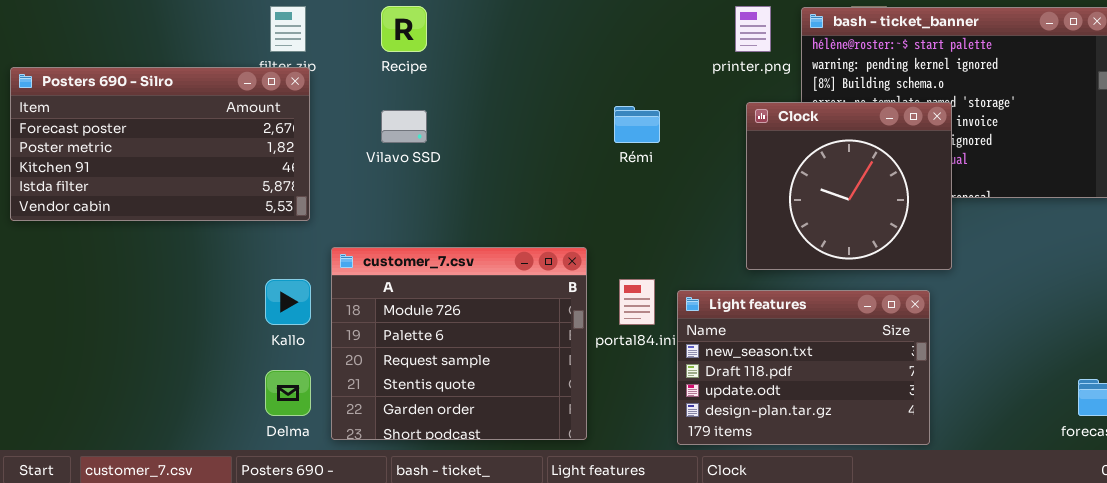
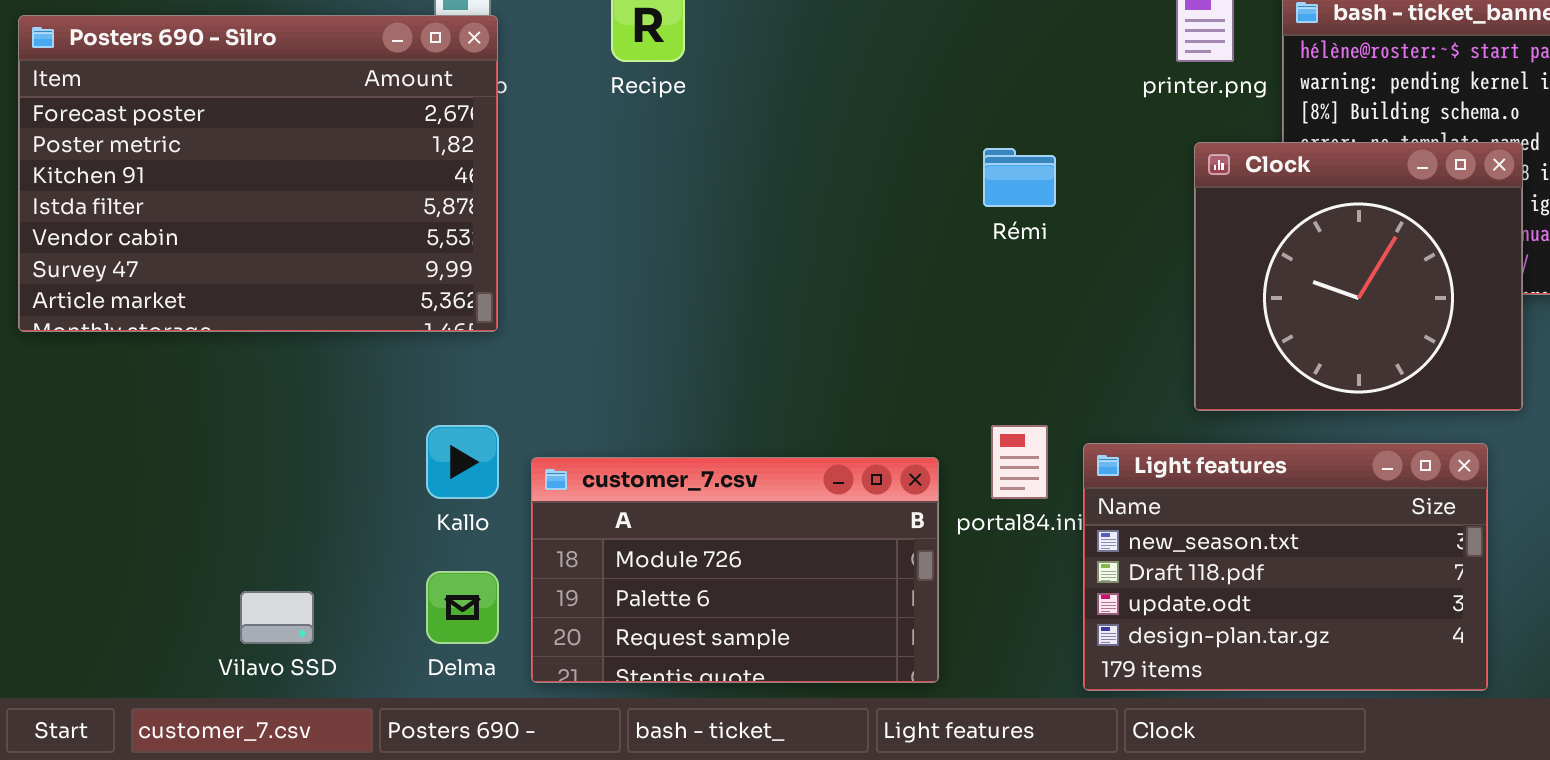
Posters 690 - Silro: [10,67,310,221] -> [18,15,498,332], resized
Vilavo SSD: [381,110,427,143] -> [240,591,314,644], moved
customer_7.csv: [331,247,587,440] -> [531,457,939,683], resized

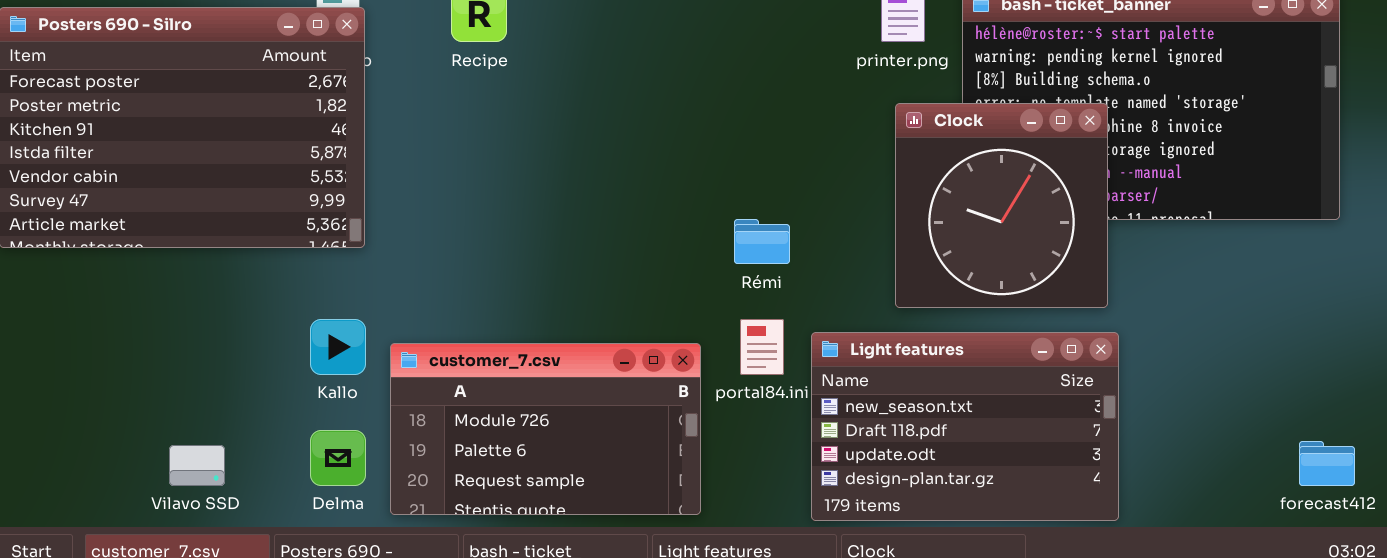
Clock: [1194,142,1523,411] -> [895,103,1108,308], resized
Rémi: [983,148,1056,207] -> [734,219,790,264], moved

